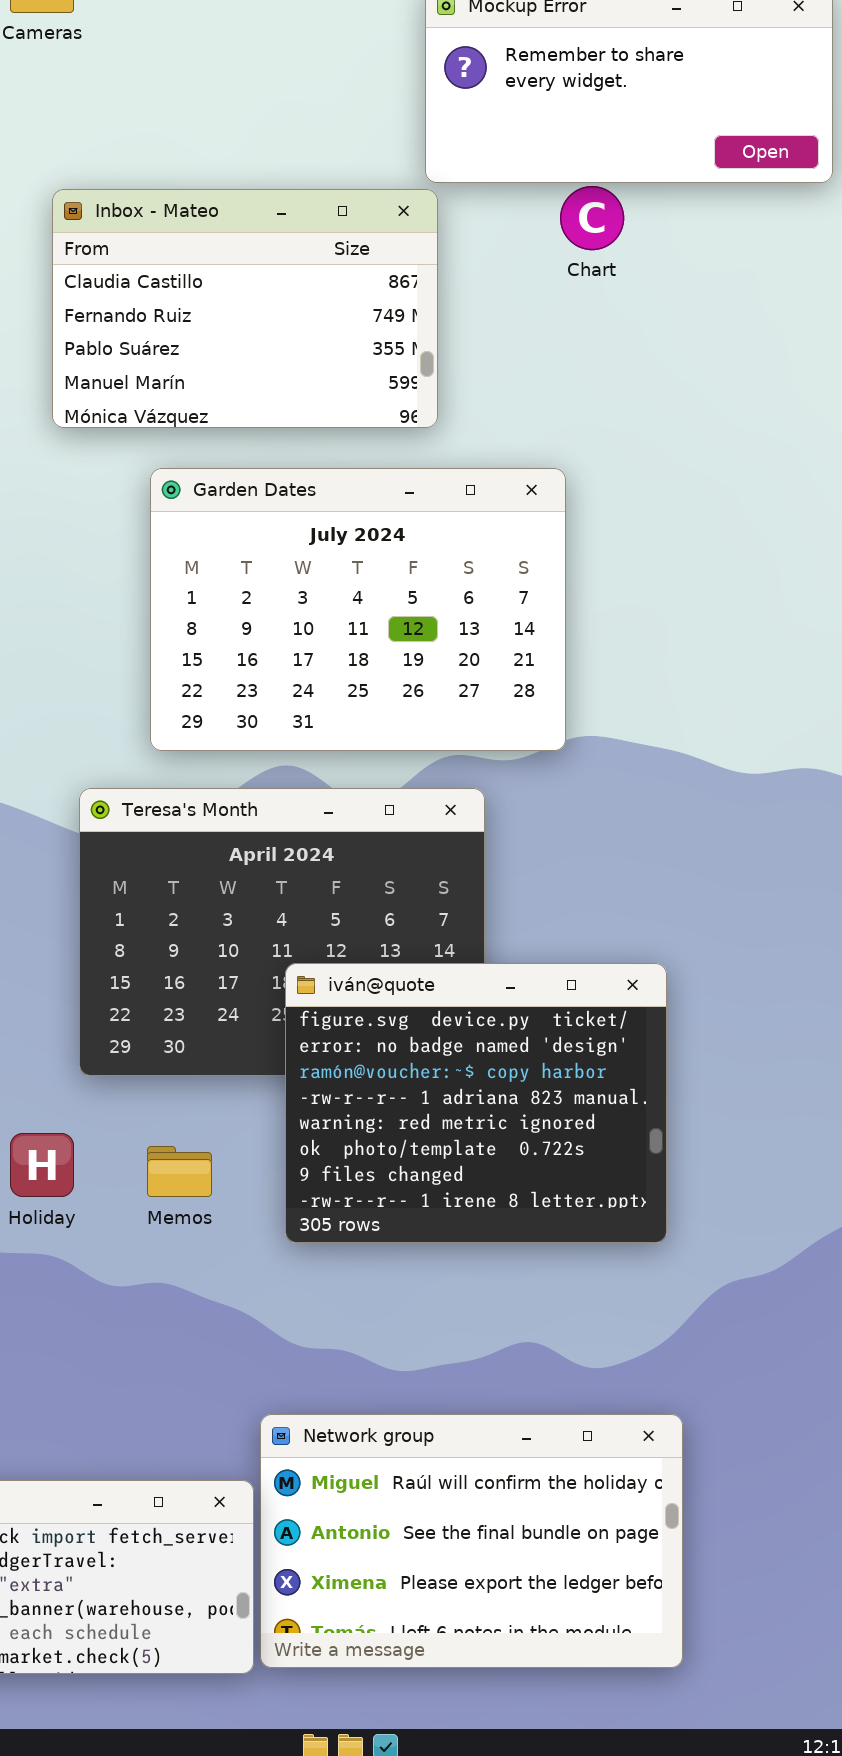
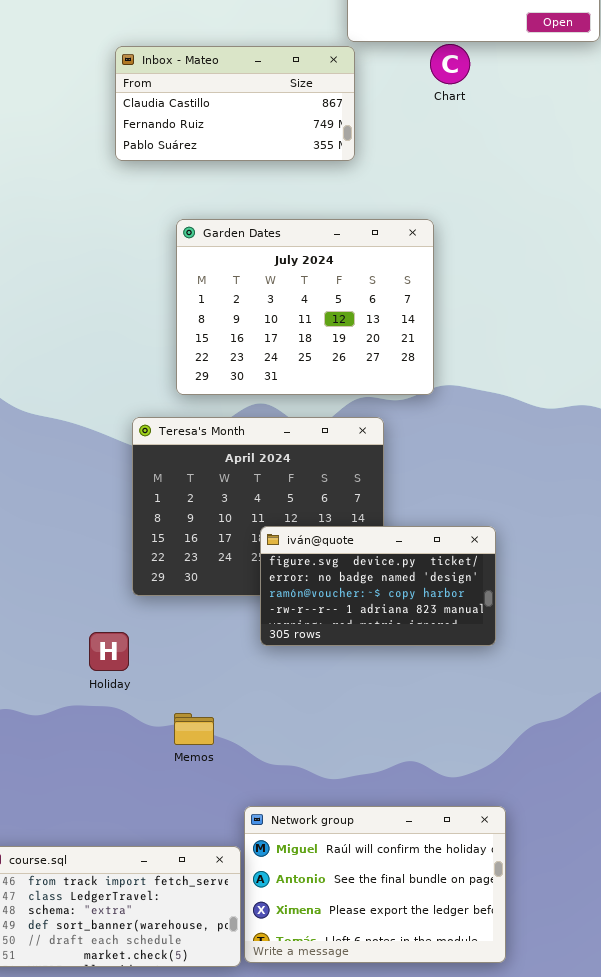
Inbox - Mateo: [52,189,438,428] -> [115,46,355,161], resized
iván@quote: [285,963,667,1243] -> [260,526,496,646], resized
Memos: [147,1146,212,1197] -> [174,713,214,745], moved

